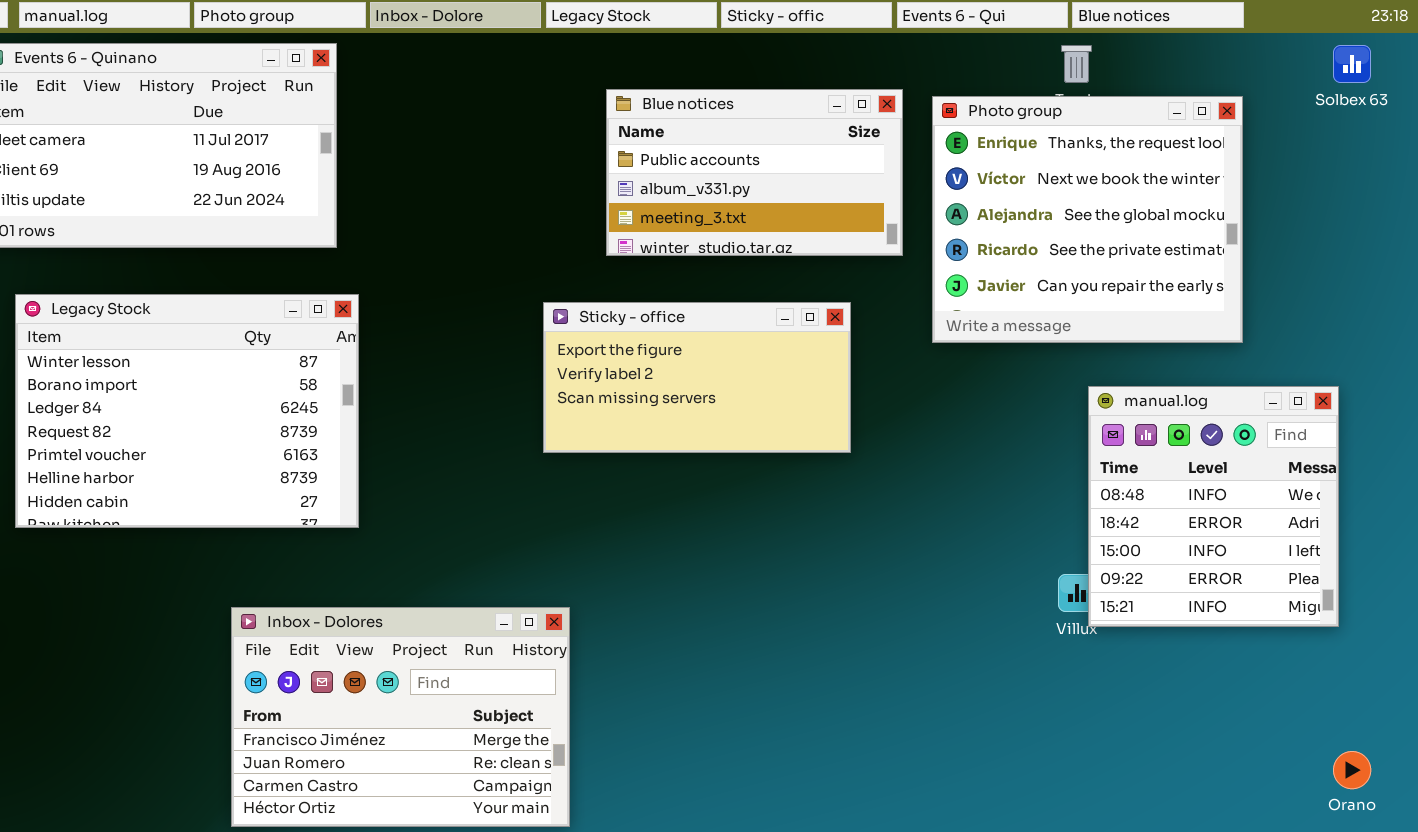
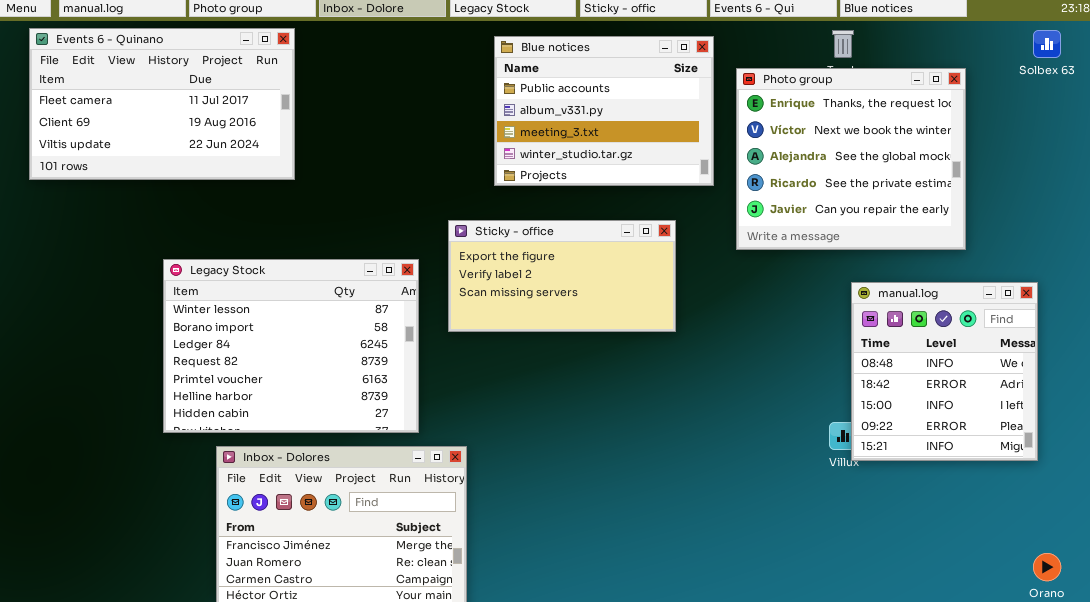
Blue notices: [606,89,903,256] -> [494,36,714,186], resized
Legacy Stock: [15,294,359,528] -> [163,259,419,433], moved

